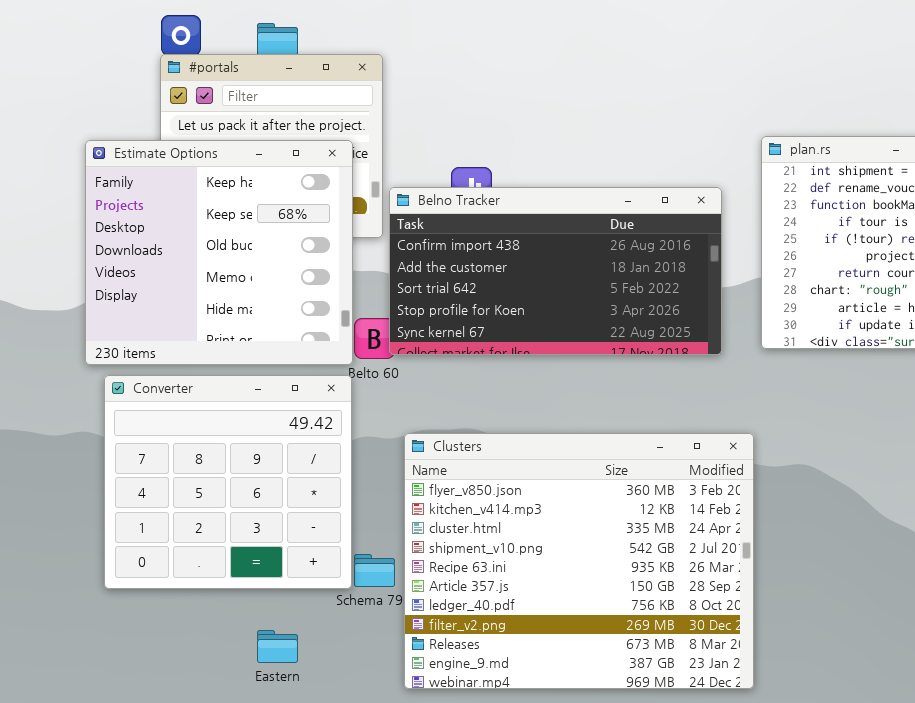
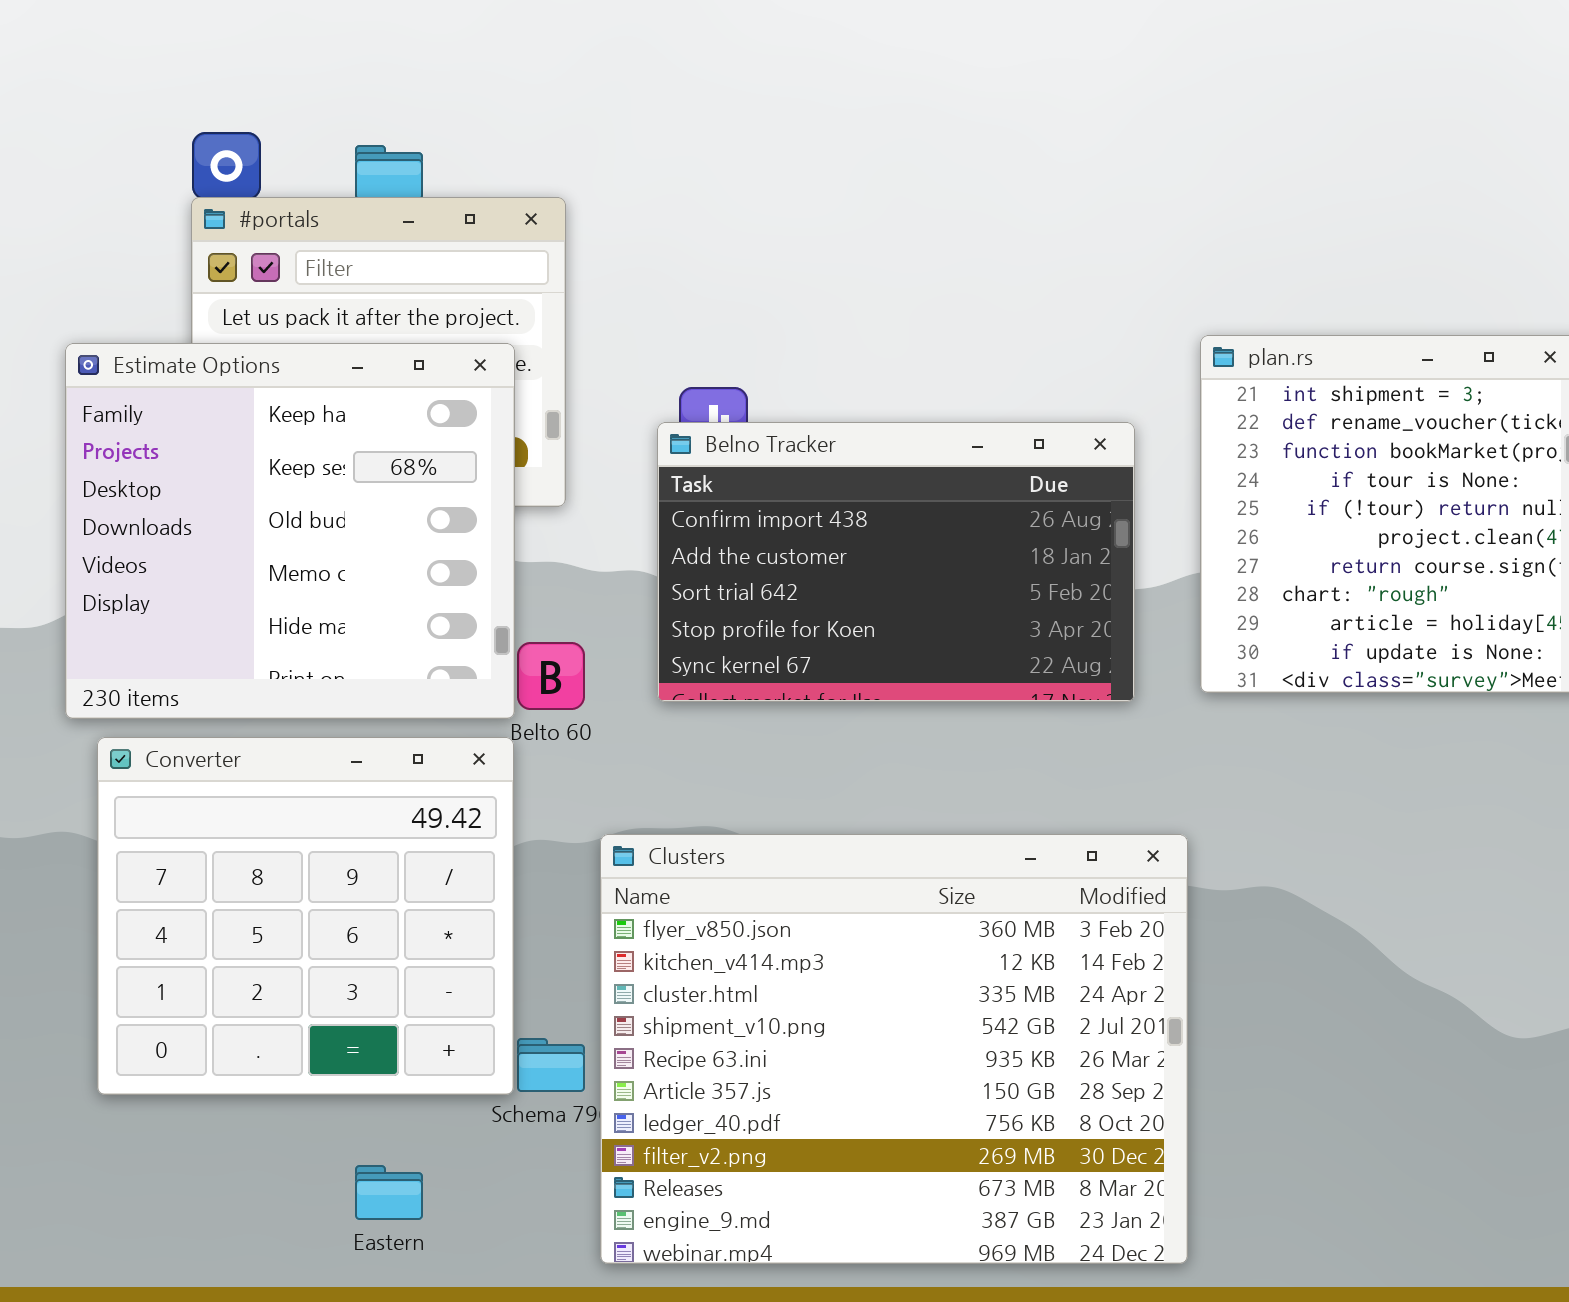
Belno Tracker: [389,187,722,355] -> [657,422,1135,702], resized

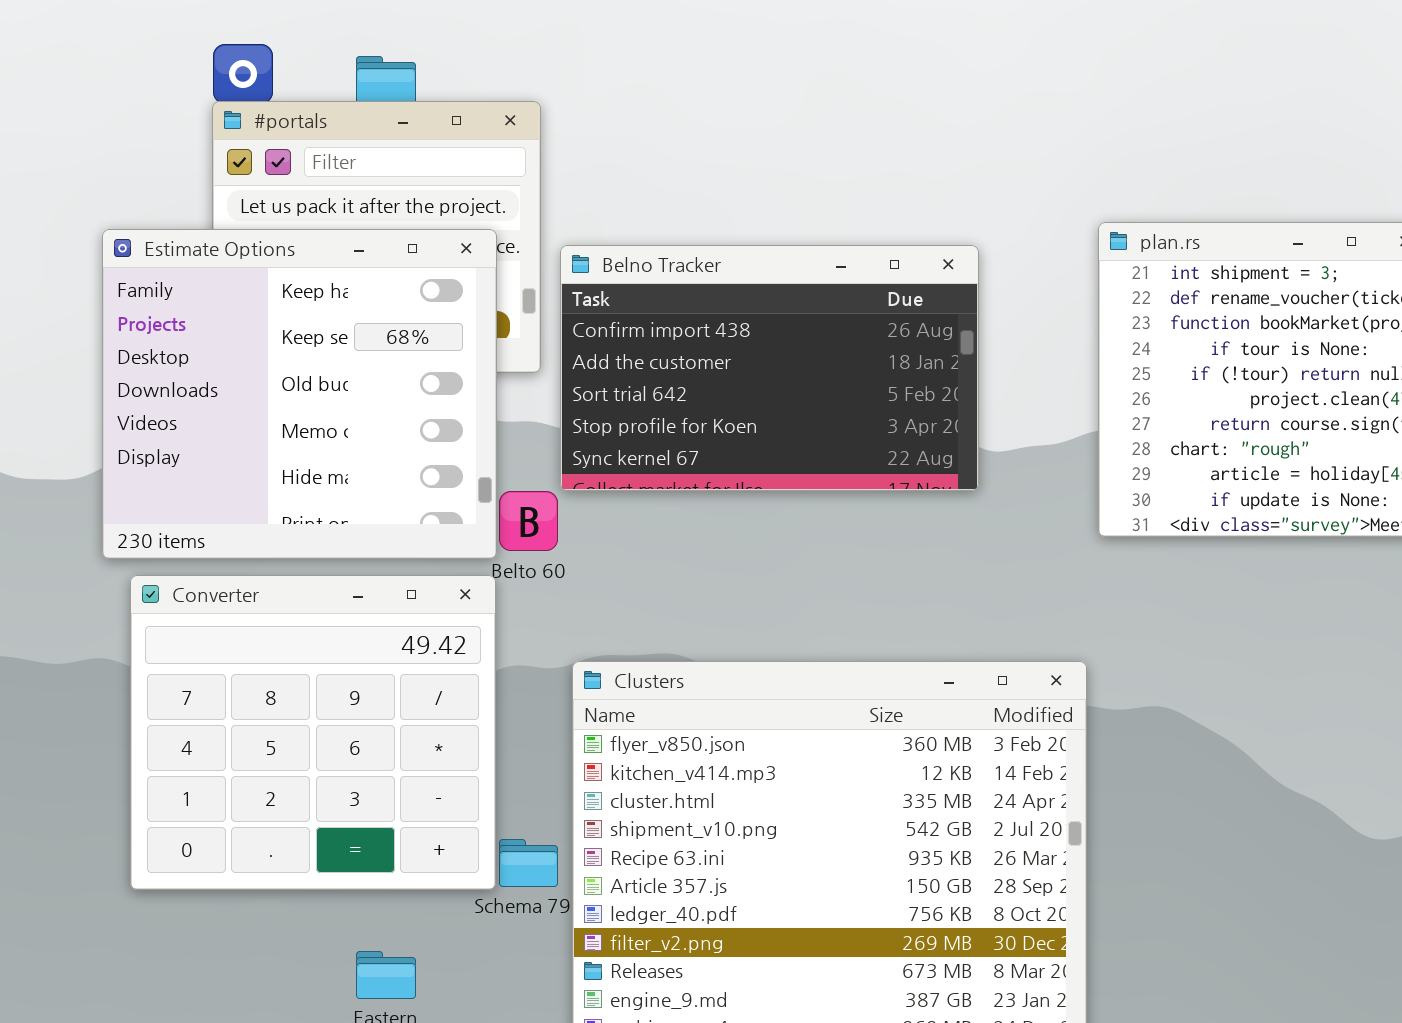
Belno Tracker: [657,422,1135,702] -> [560,245,979,491], moved

